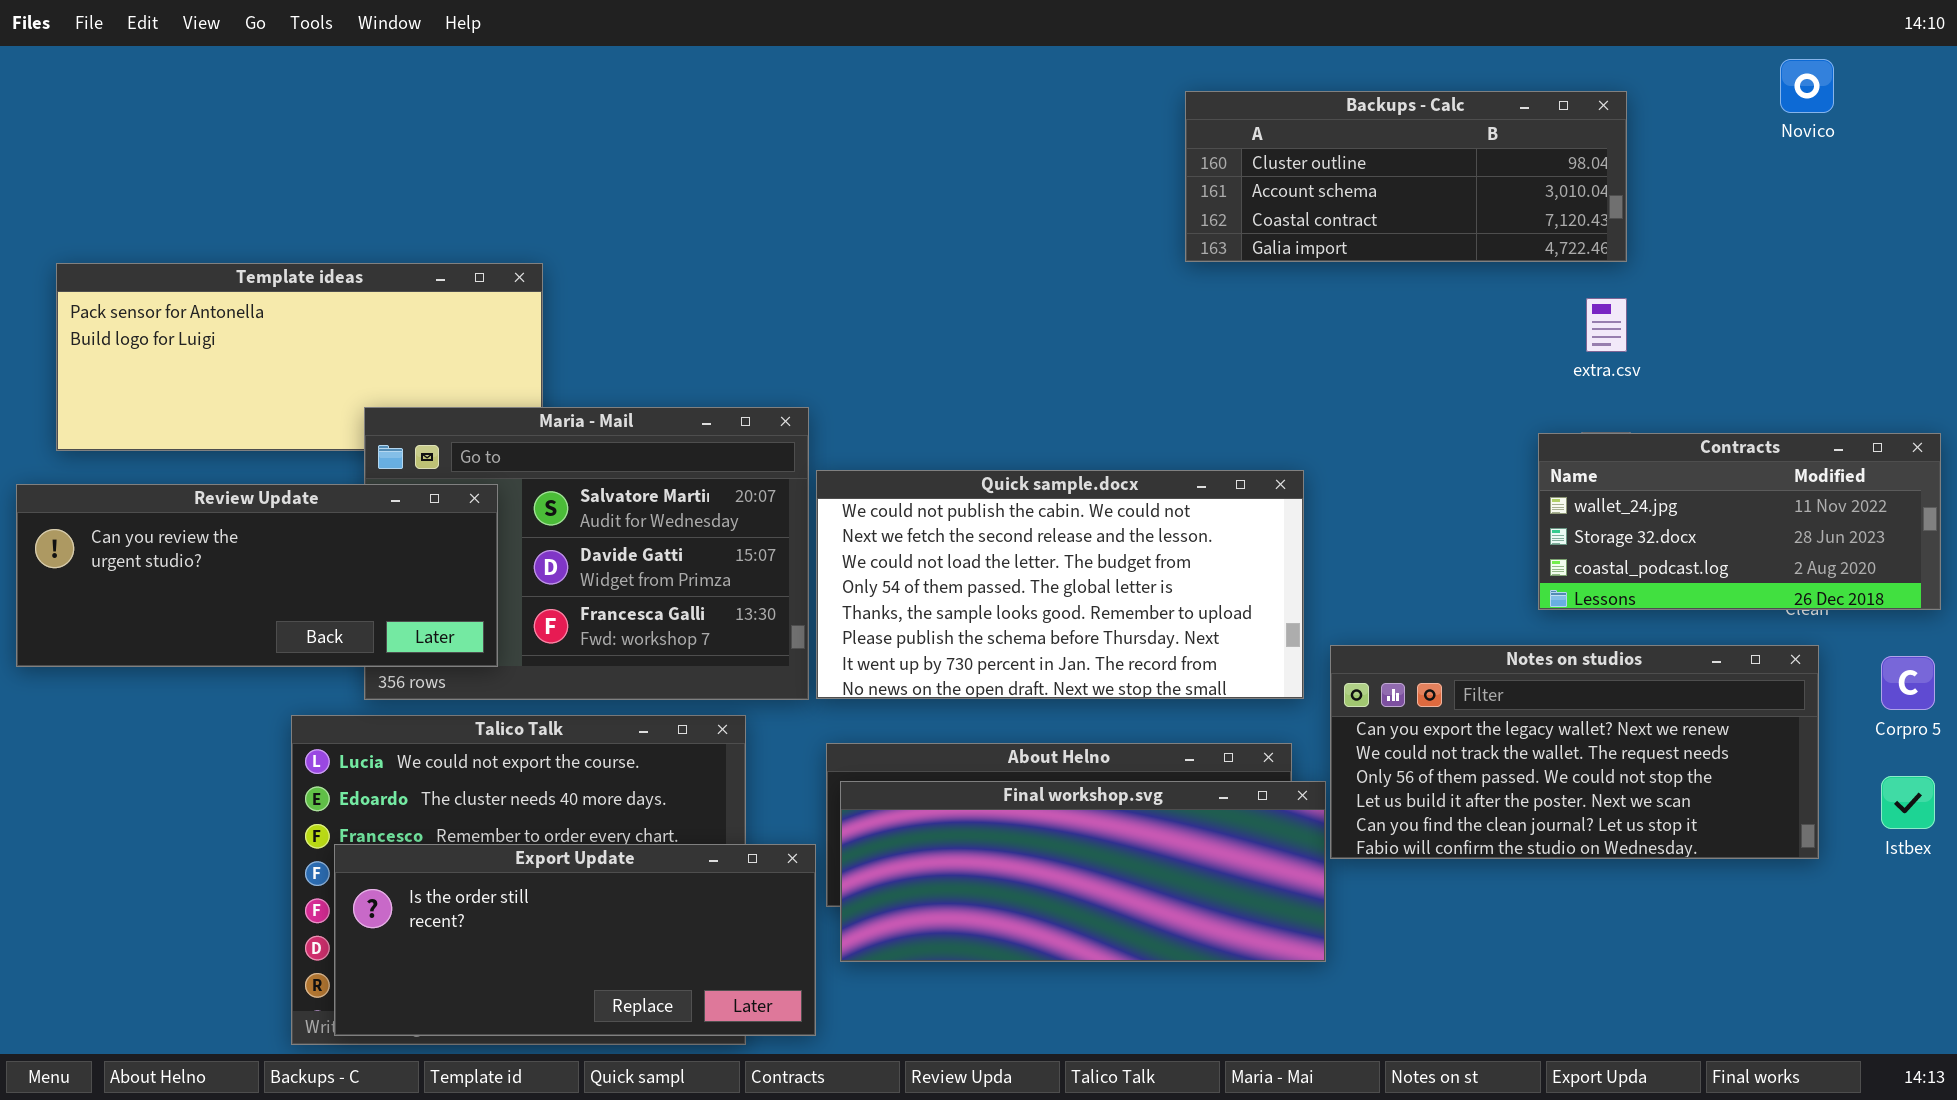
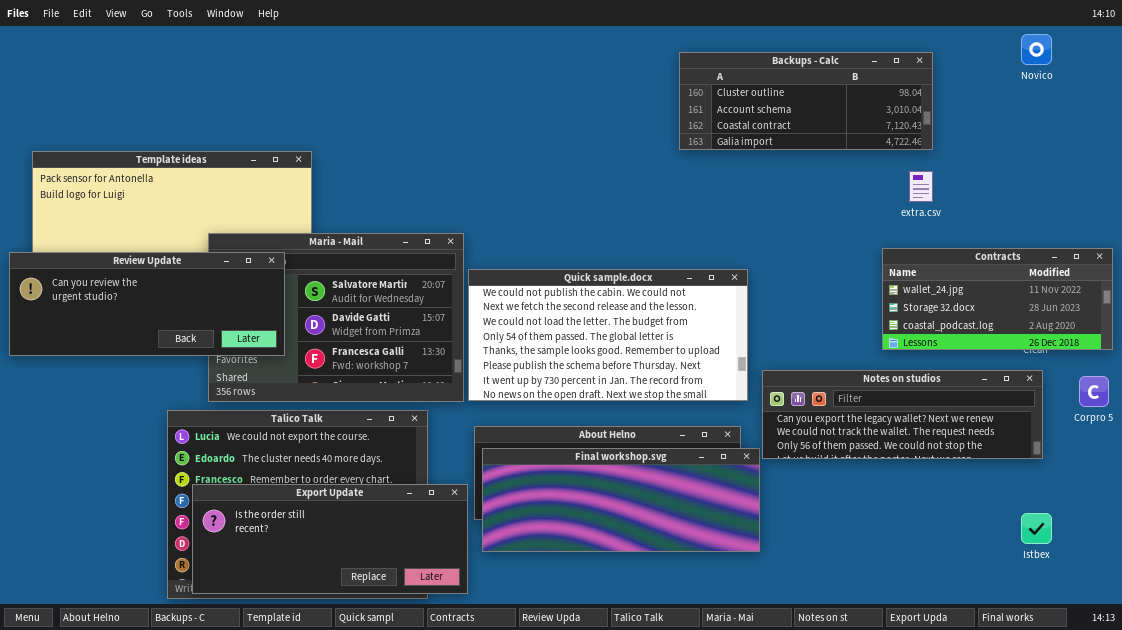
Review Update: [16,484,498,667] -> [9,252,285,356], moved
Notes on studios: [1330,645,1819,859] -> [762,370,1043,459], resized
Istbex: [1881,776,1935,829] -> [1021,513,1052,544], moved

